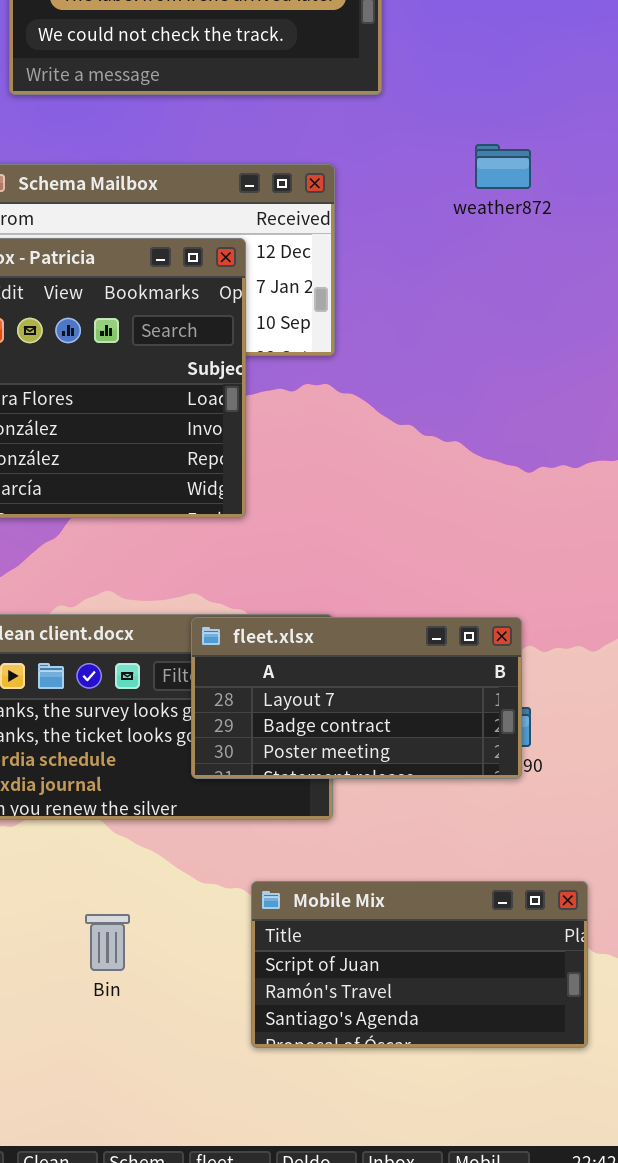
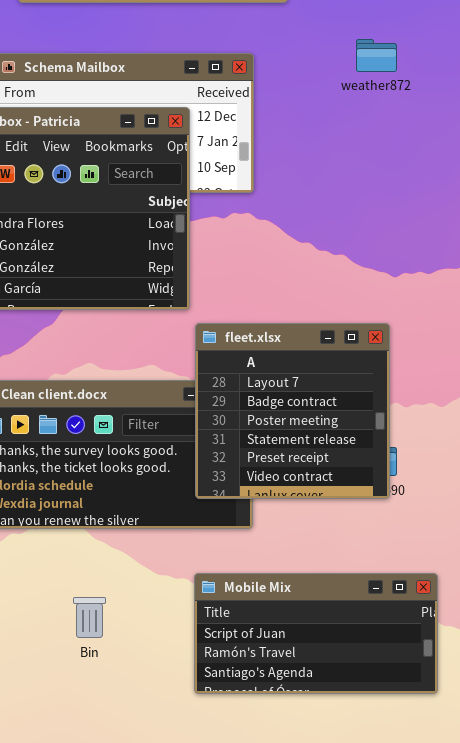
fleet.xlsx: [191,617,522,779] -> [195,323,390,499], resized

